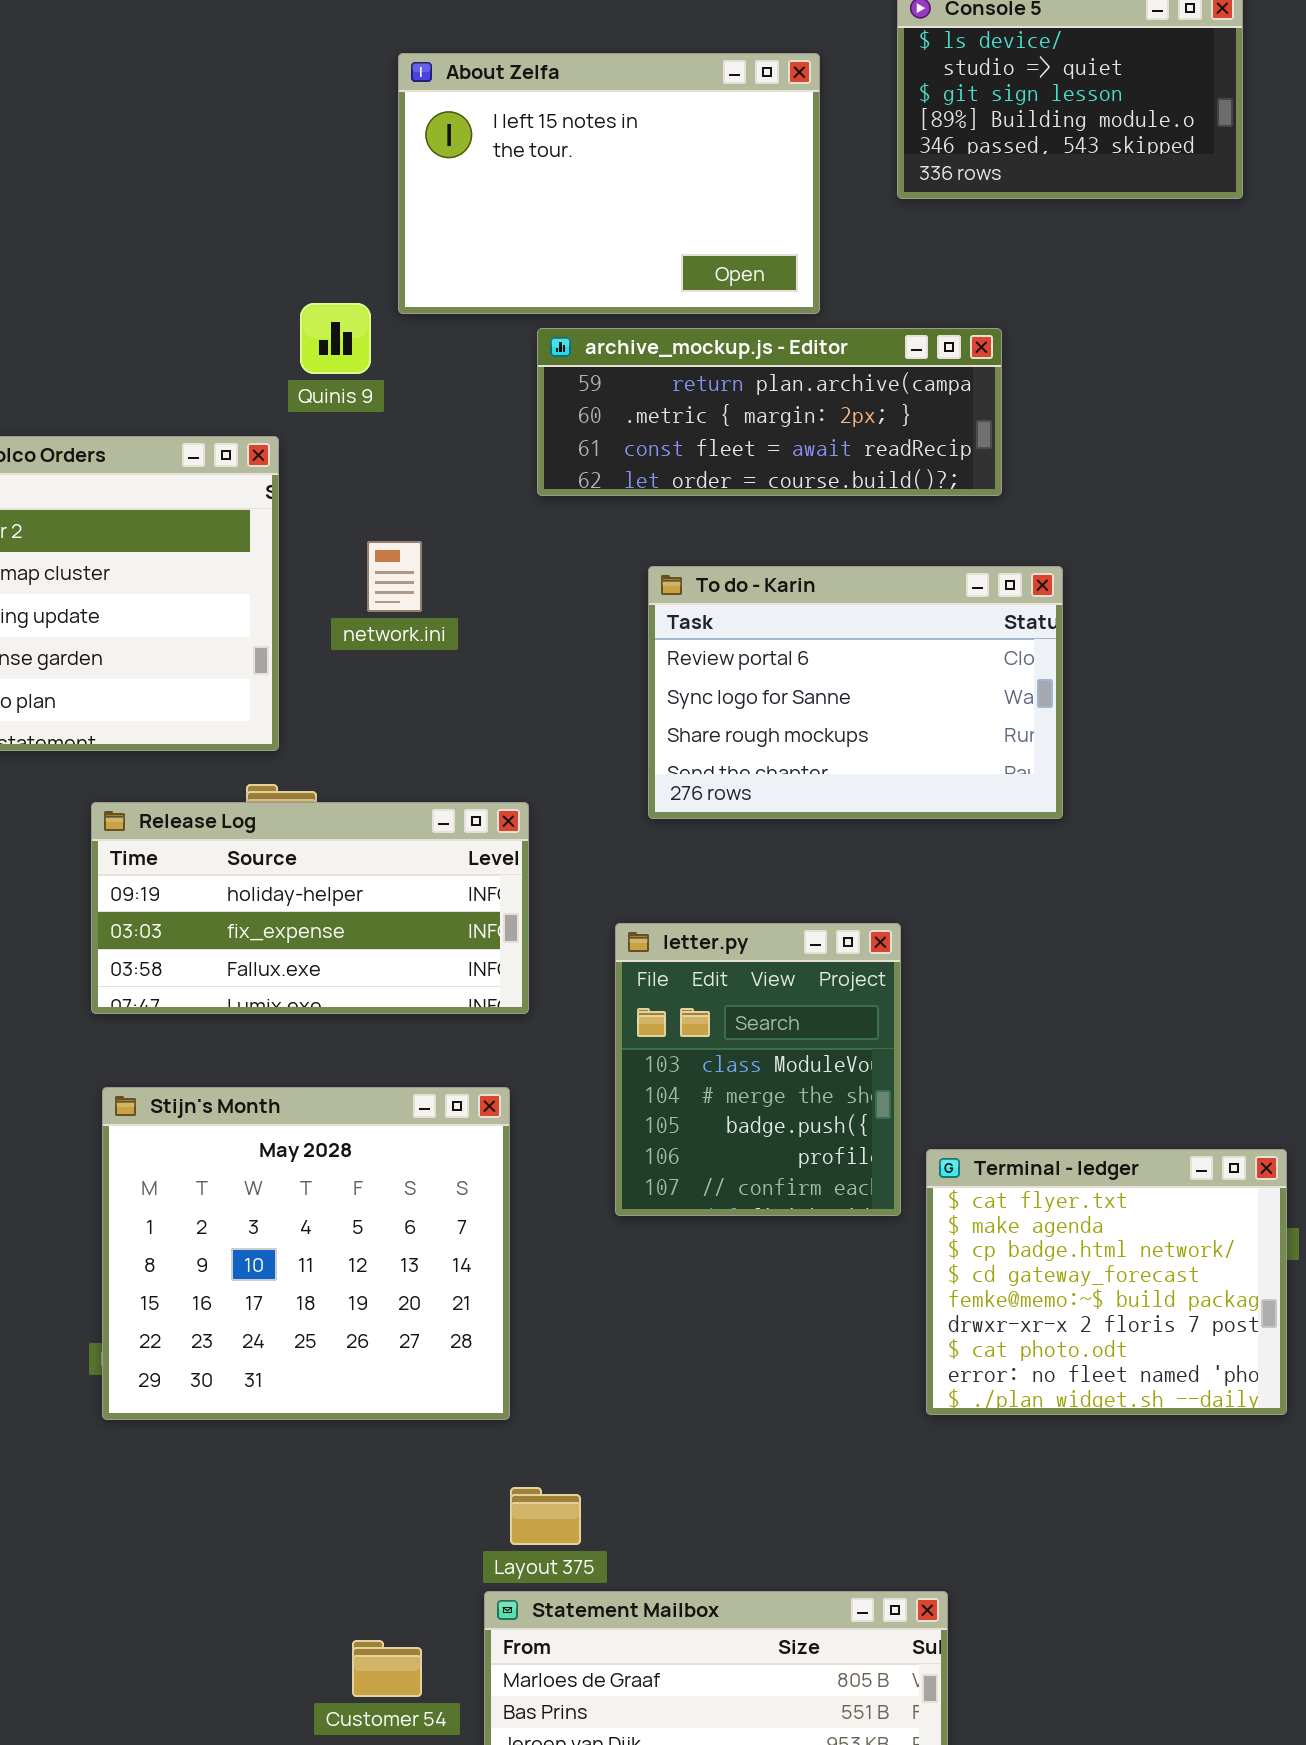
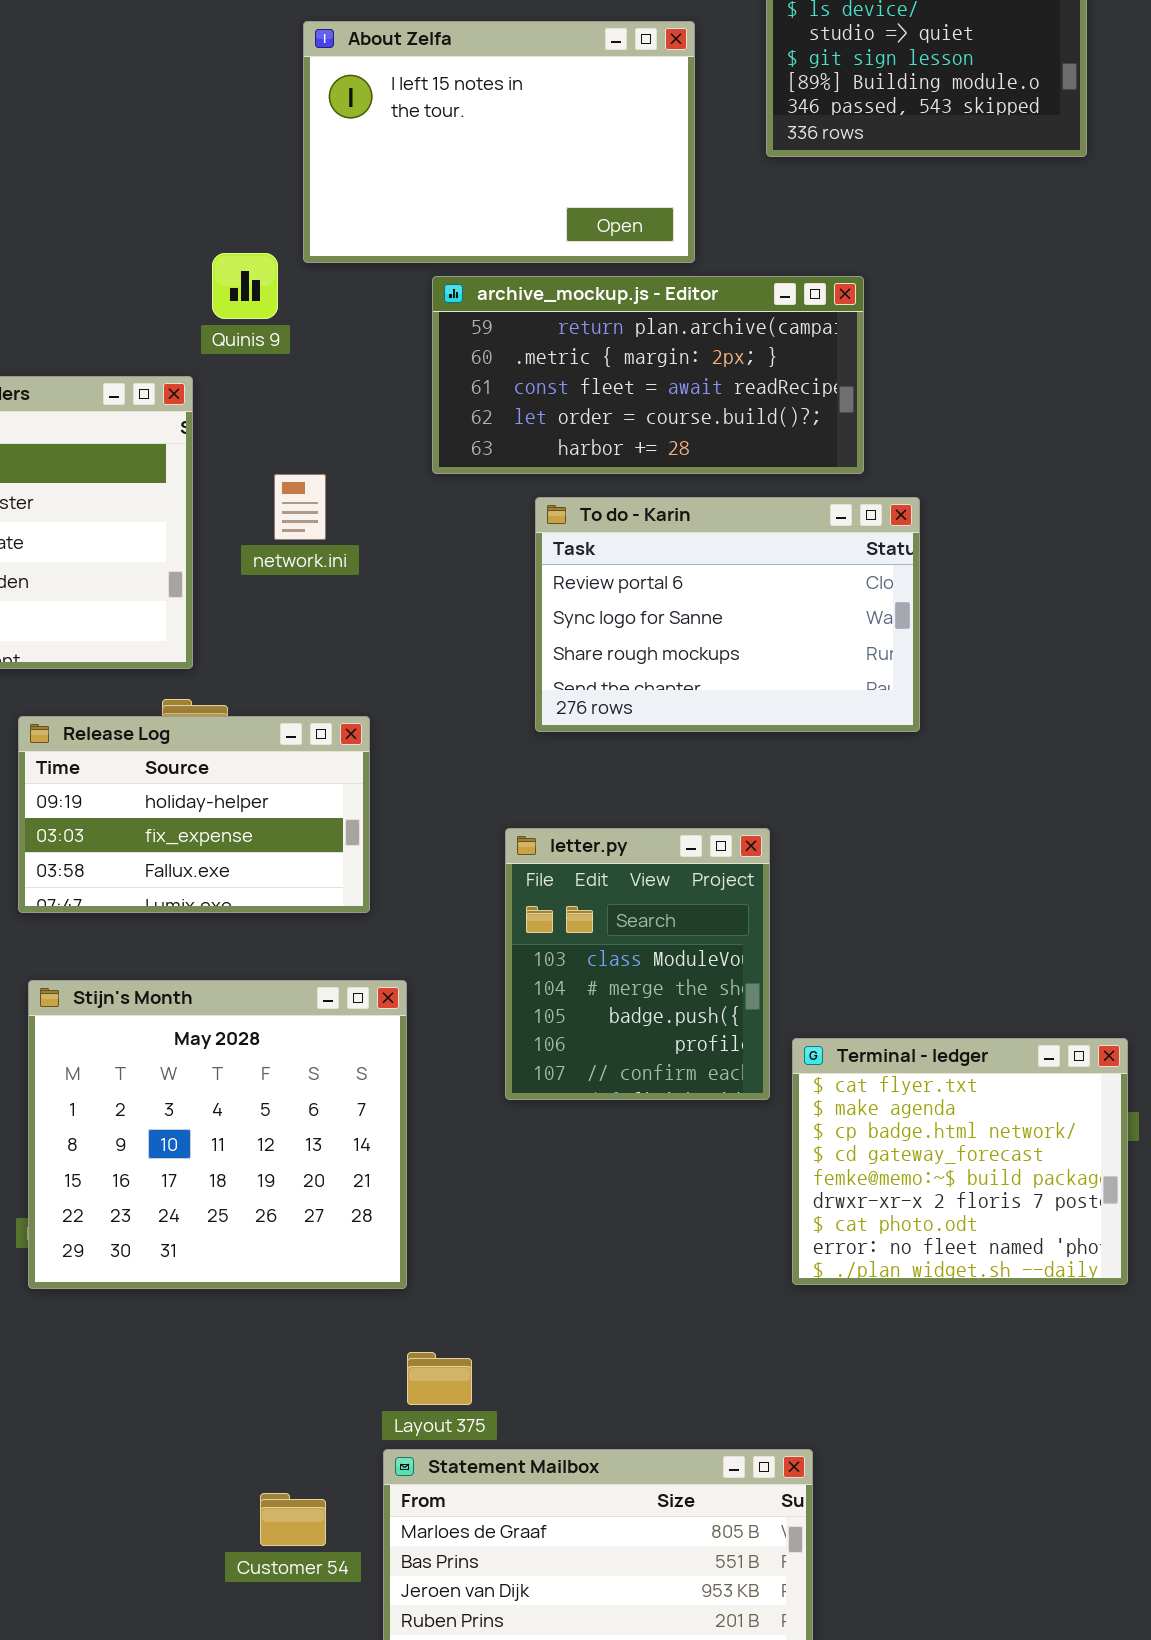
archive_mockup.js - Editor: [537,328,1002,496] -> [432,276,864,474], resized
Release Log: [91,802,529,1014] -> [18,716,370,913], resized

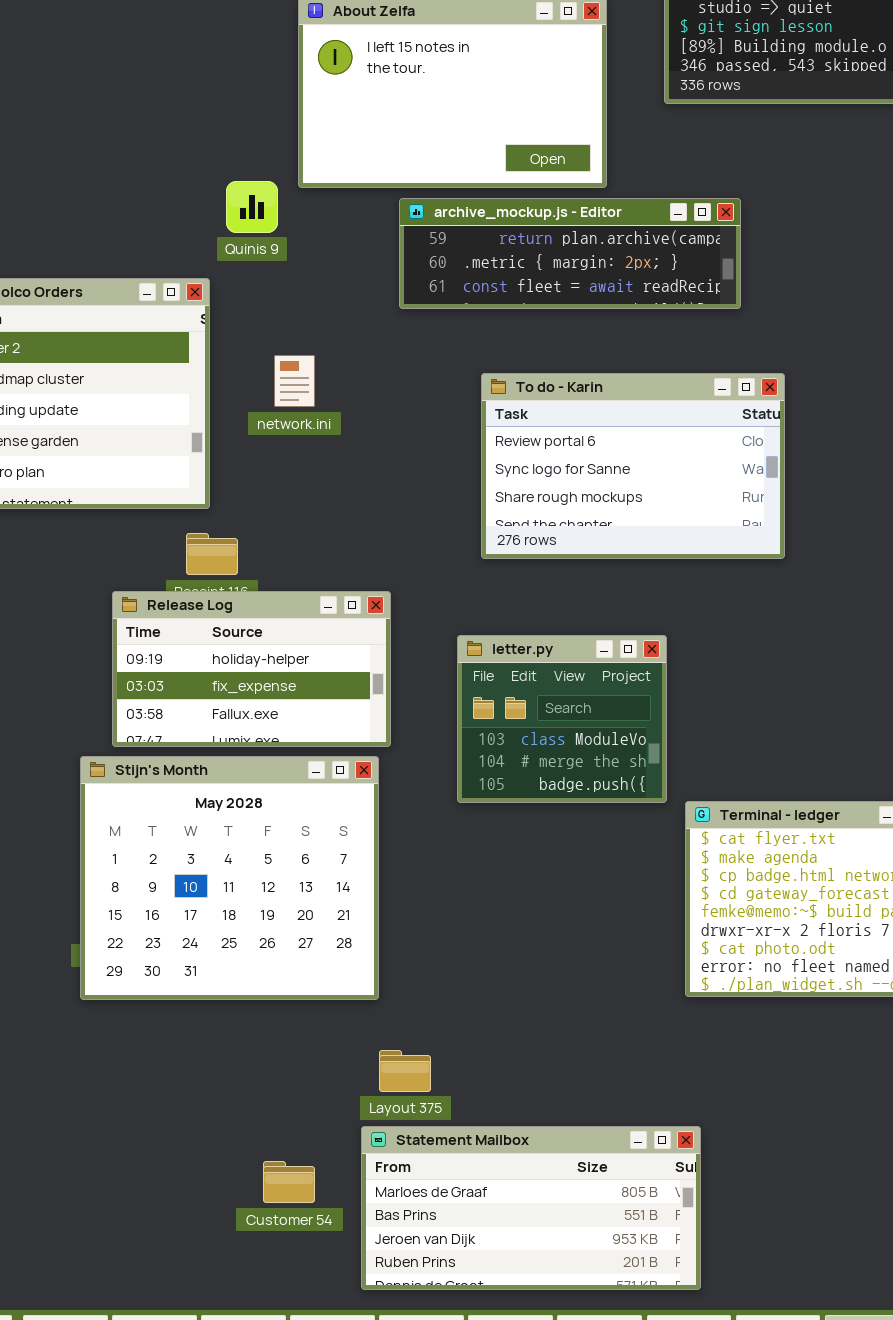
archive_mockup.js - Editor: [432,276,864,474] -> [399,198,741,309], resized
Release Log: [18,716,370,913] -> [112,591,391,747], moved
letter.py: [505,828,770,1100] -> [457,635,667,803], resized

